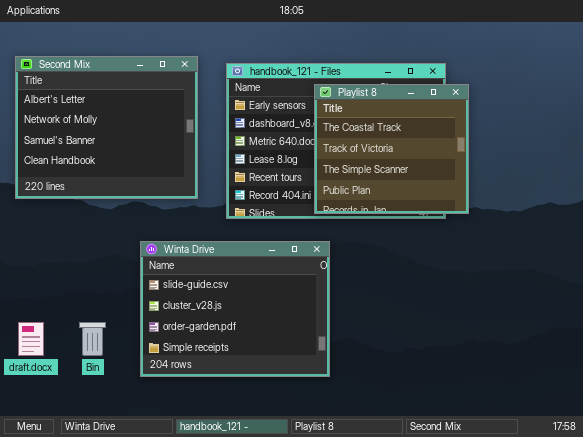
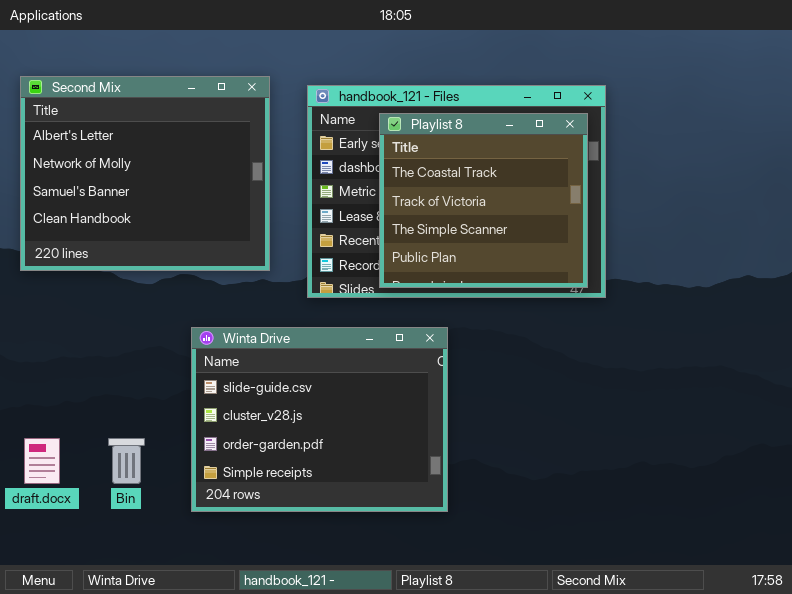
Playlist 8: [314,84,469,214] -> [379,113,588,288], moved

